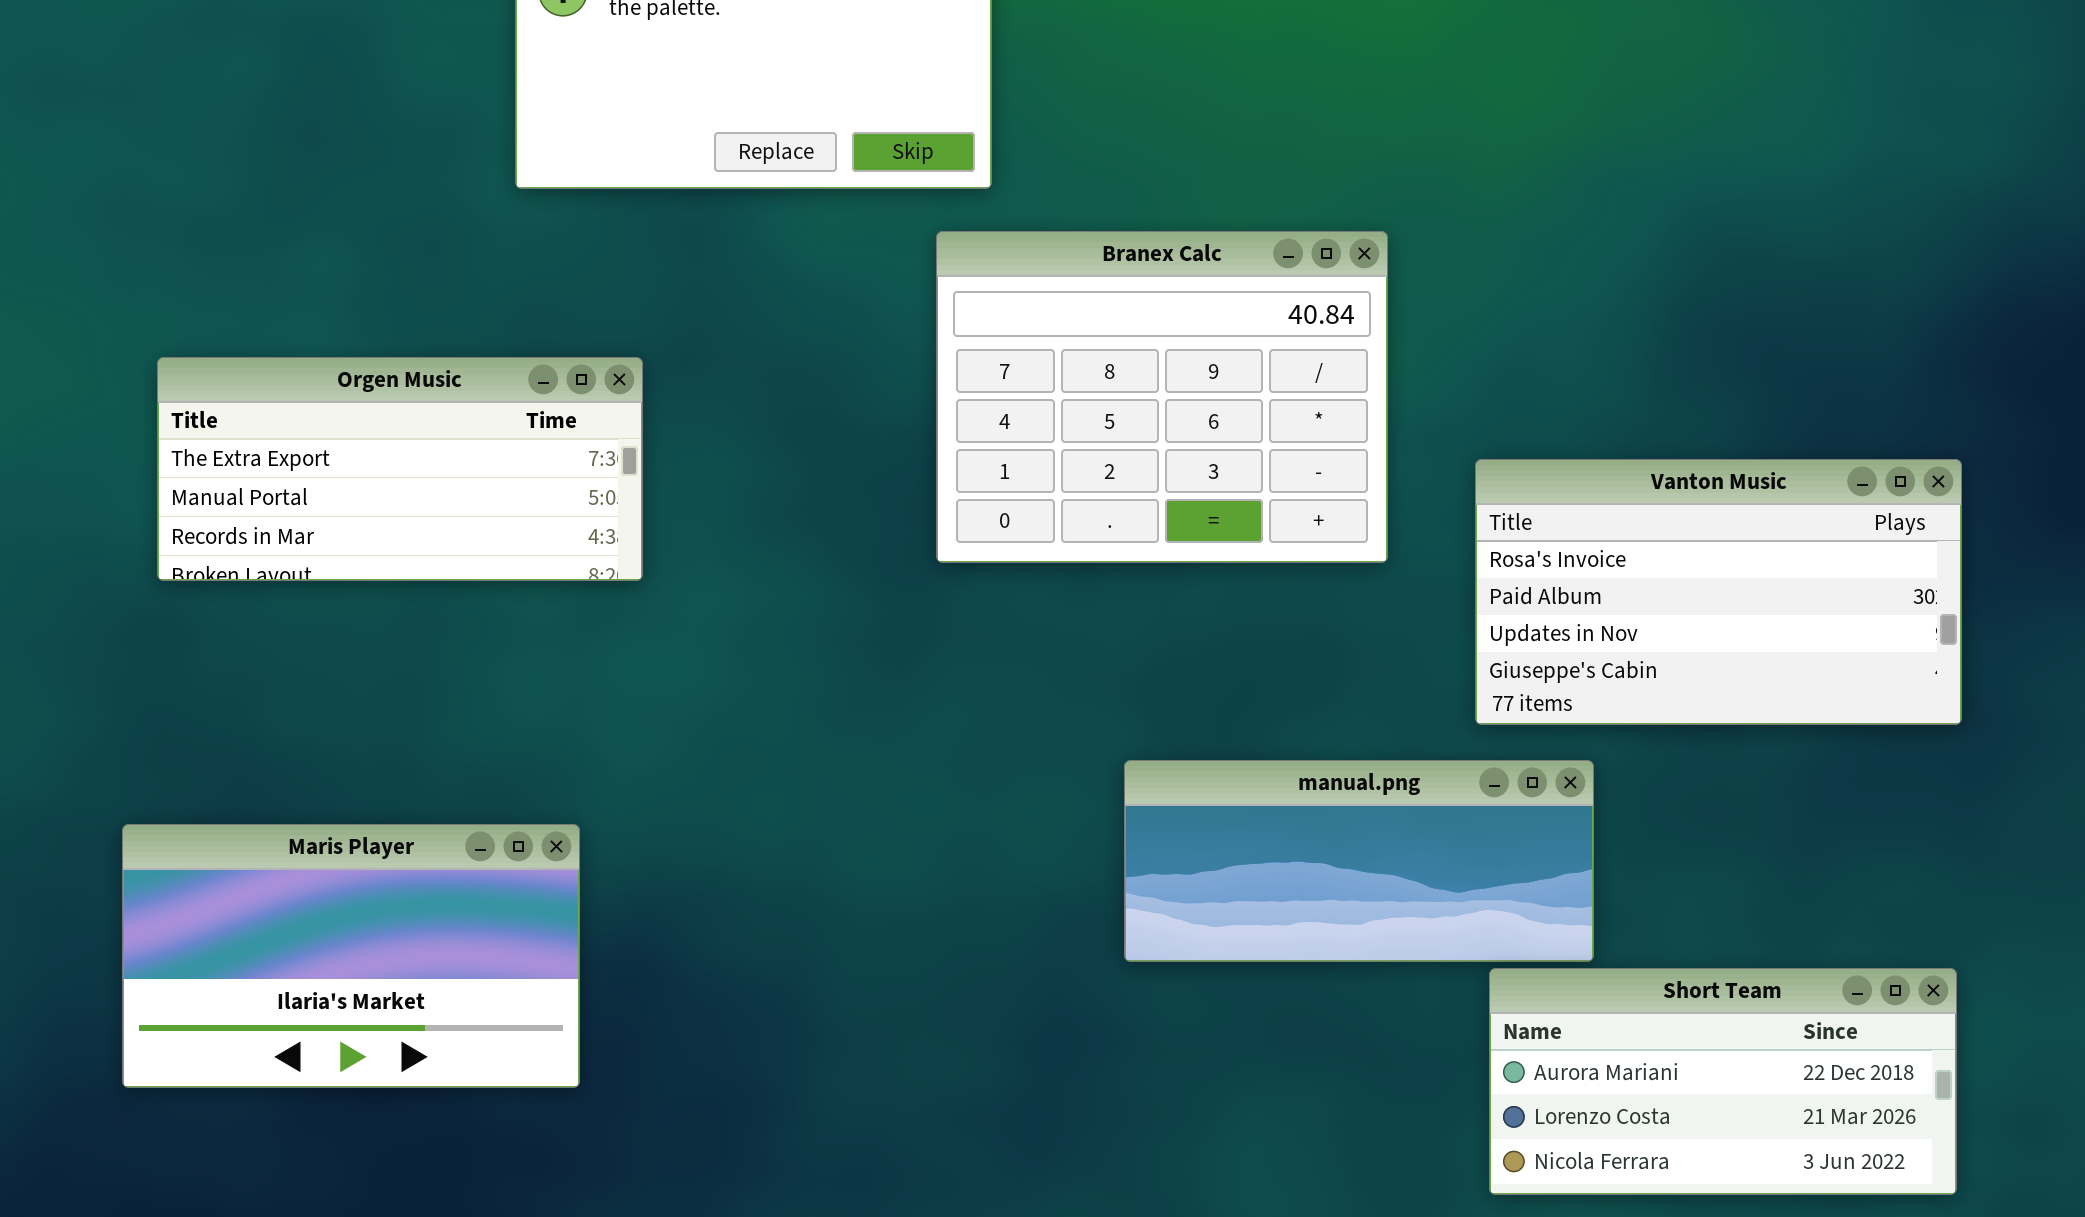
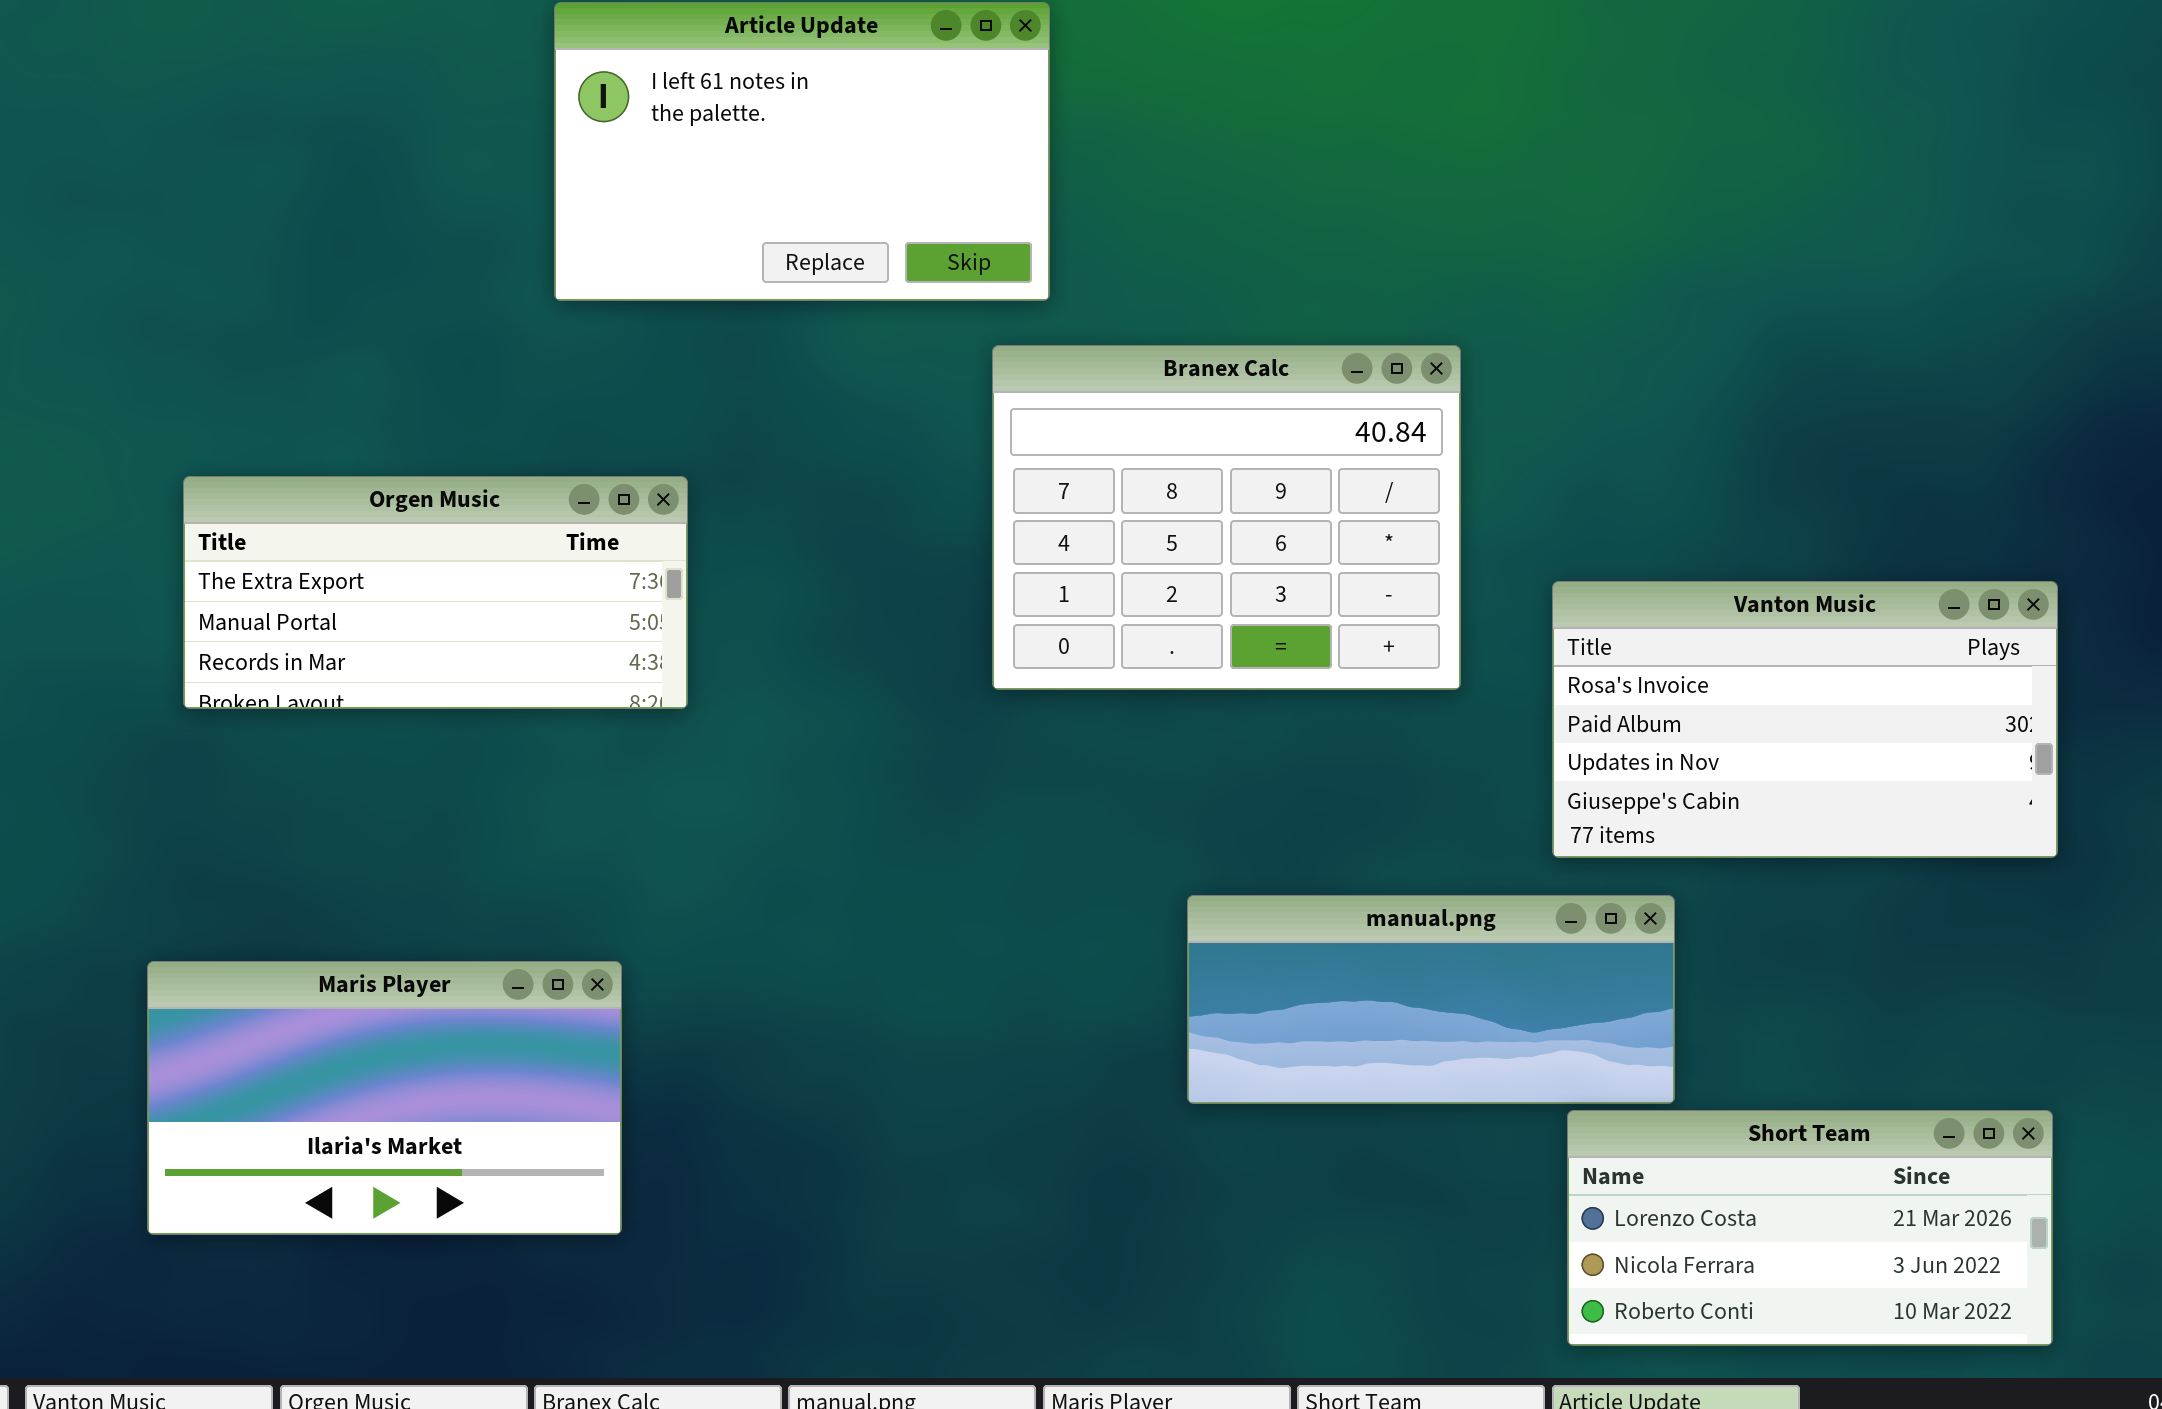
Short Team: [1489,968,1957,1195] -> [1567,1110,2053,1346], scrolled down 1 row

